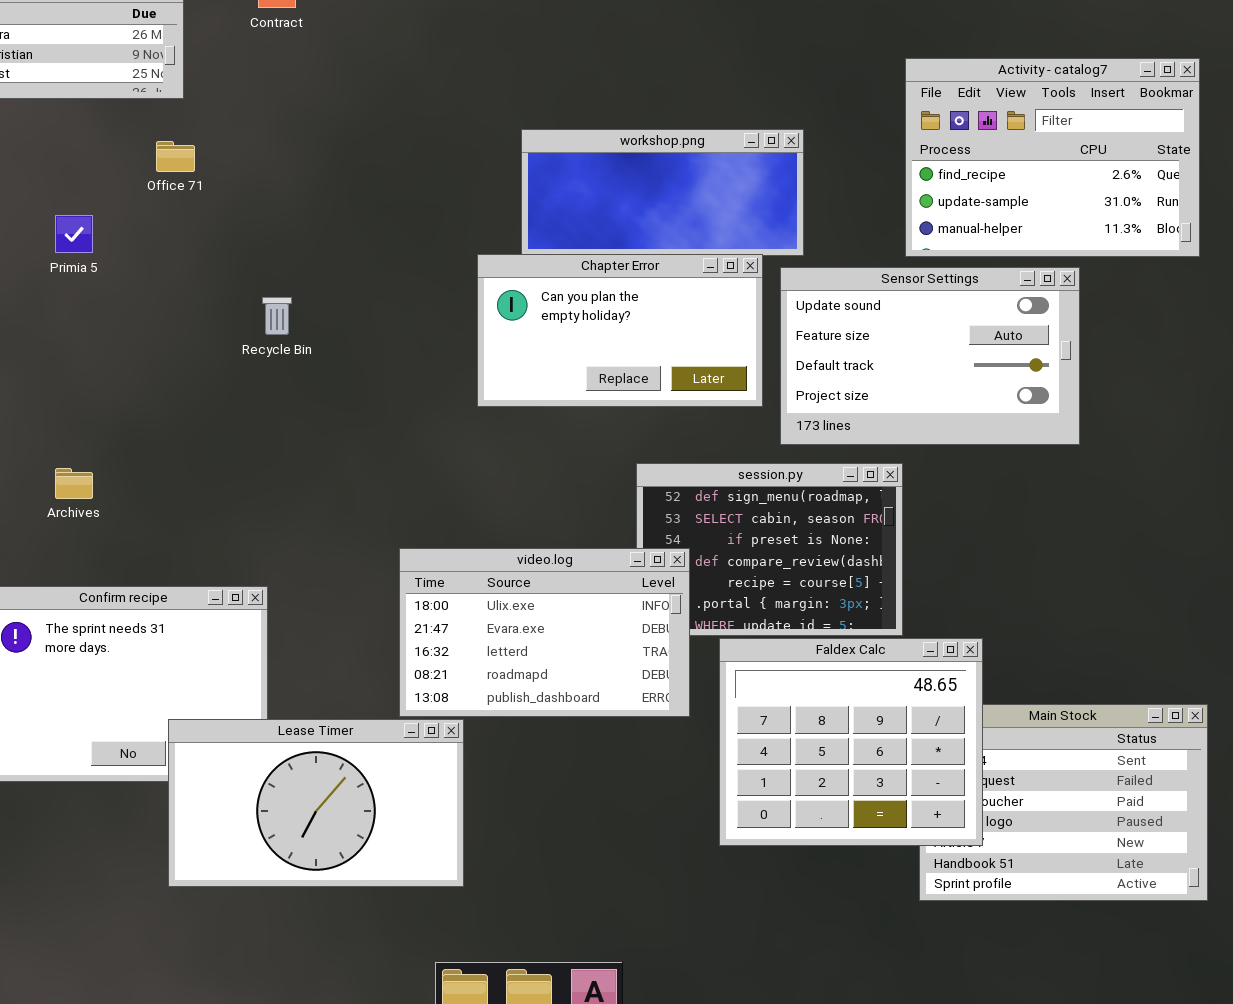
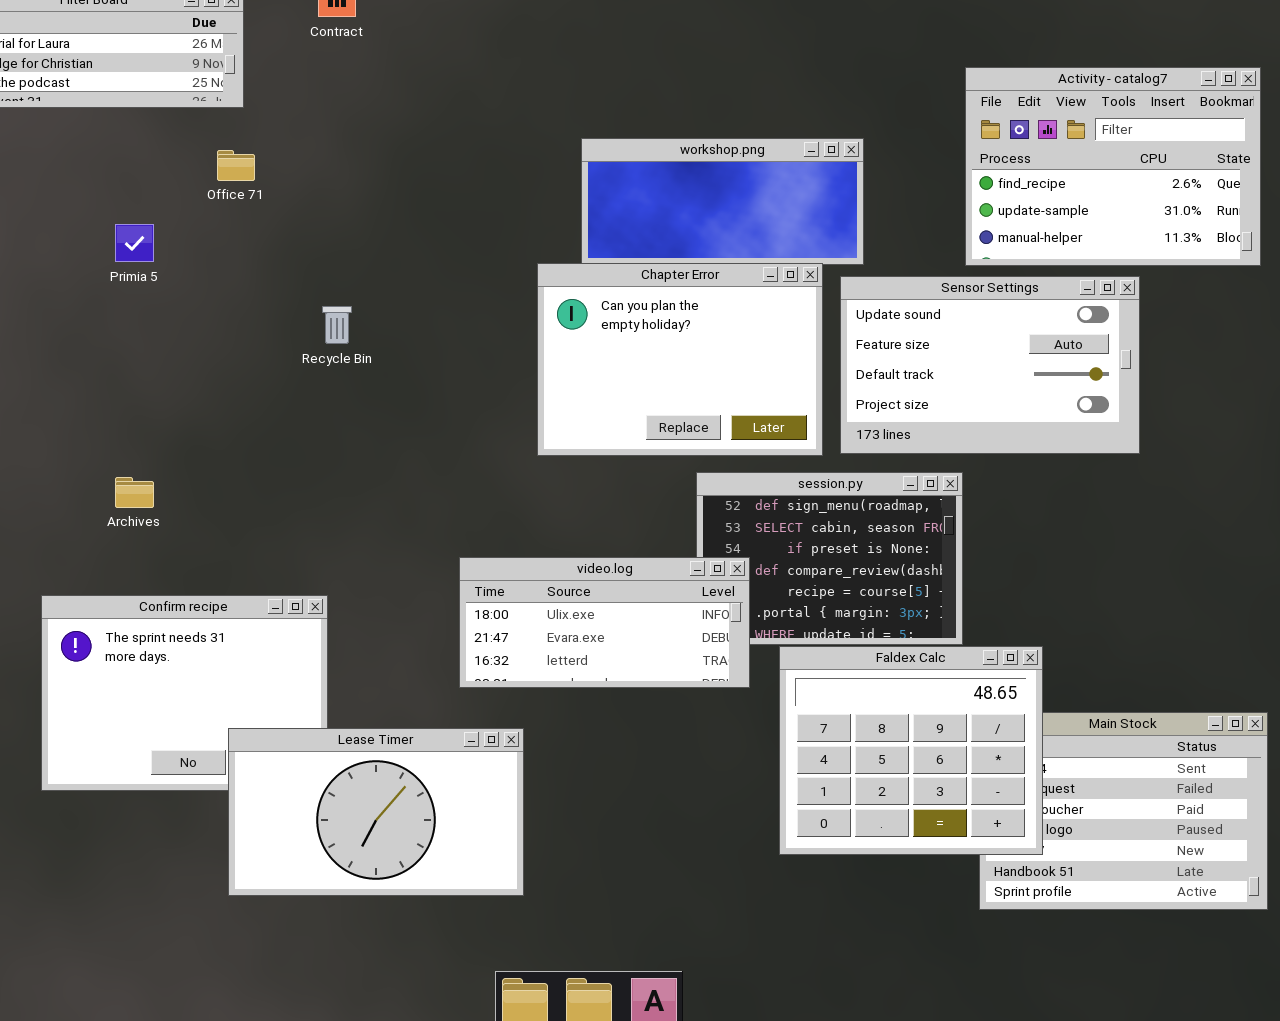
Chapter Error: [477,254,763,407] -> [537,263,823,456], resized
video.log: [399,548,690,717] -> [459,557,750,688], resized

